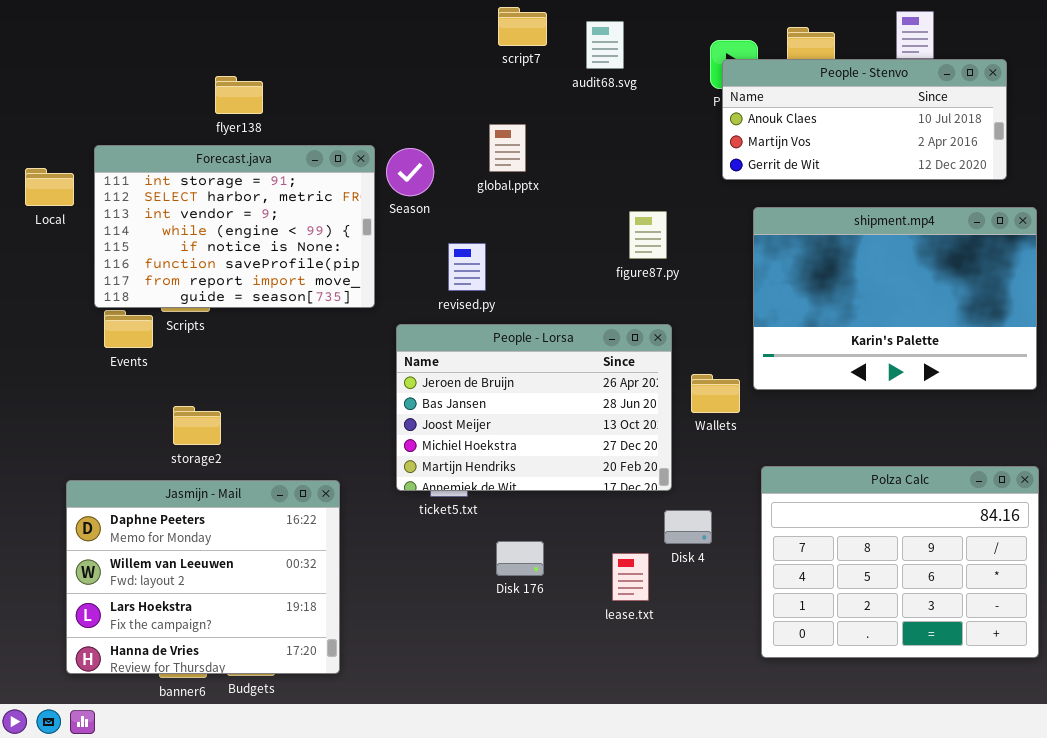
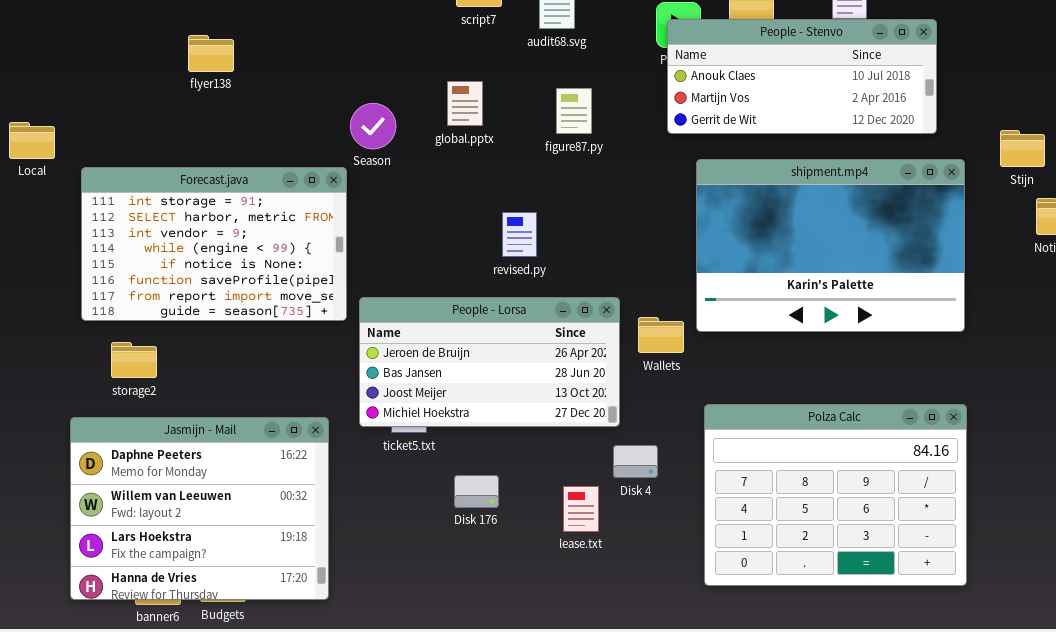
Forecast.java: [94,145,375,308] -> [81,167,347,321], moved
figure87.py: [629,211,667,259] -> [556,88,592,134], moved
revised.py: [448,243,486,291] -> [502,212,537,257], moved
People - Lorsa: [396,324,672,491] -> [359,297,620,427], resized
storage2: [173,406,221,445] -> [111,342,157,378], moved
Jasmijn - Mail: [66,480,340,674] -> [70,417,329,600], moved

